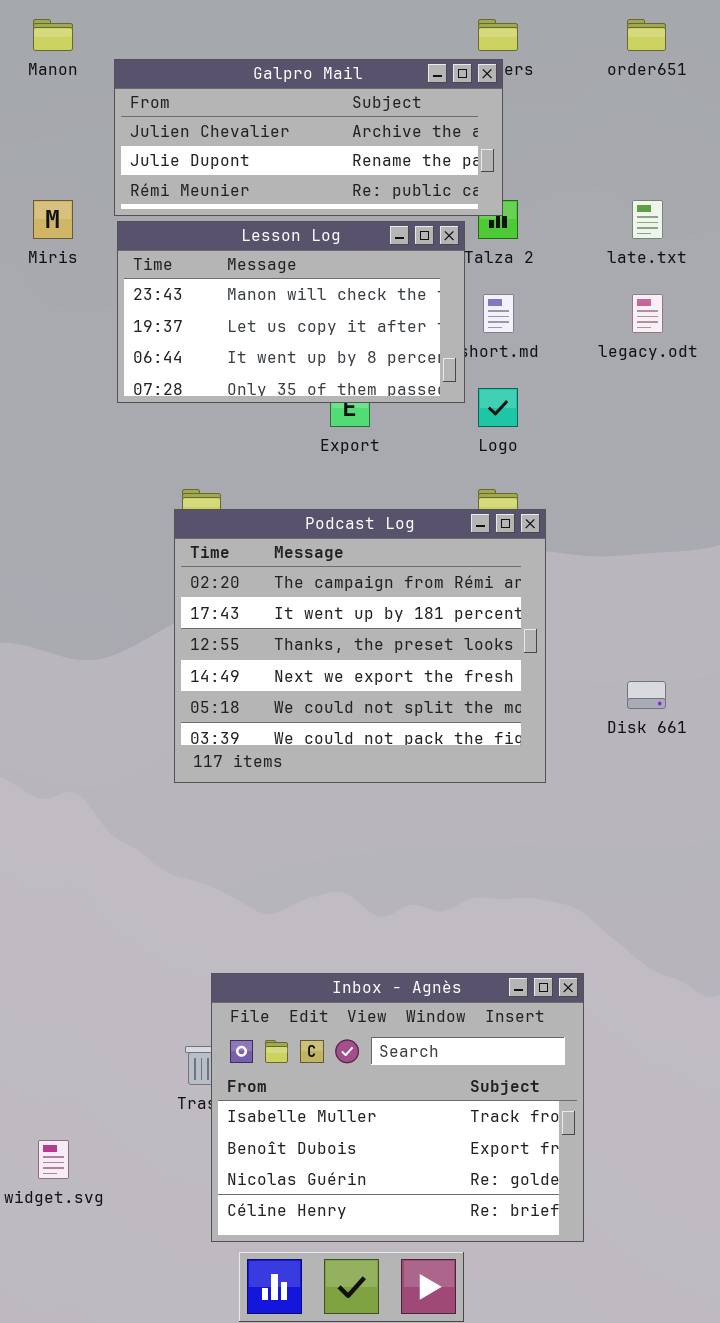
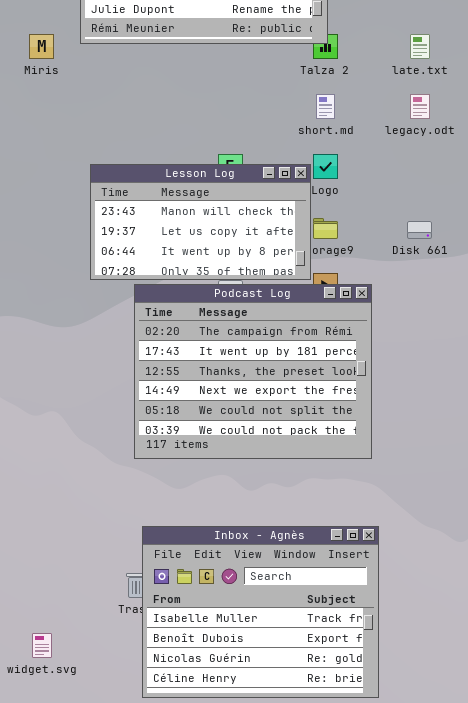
Lesson Log: [117,221,465,403] -> [90,164,311,280], moved
Podcast Log: [174,509,546,783] -> [134,284,372,459], moved
Disk 661: [627,681,666,709] -> [407,221,432,239], moved

